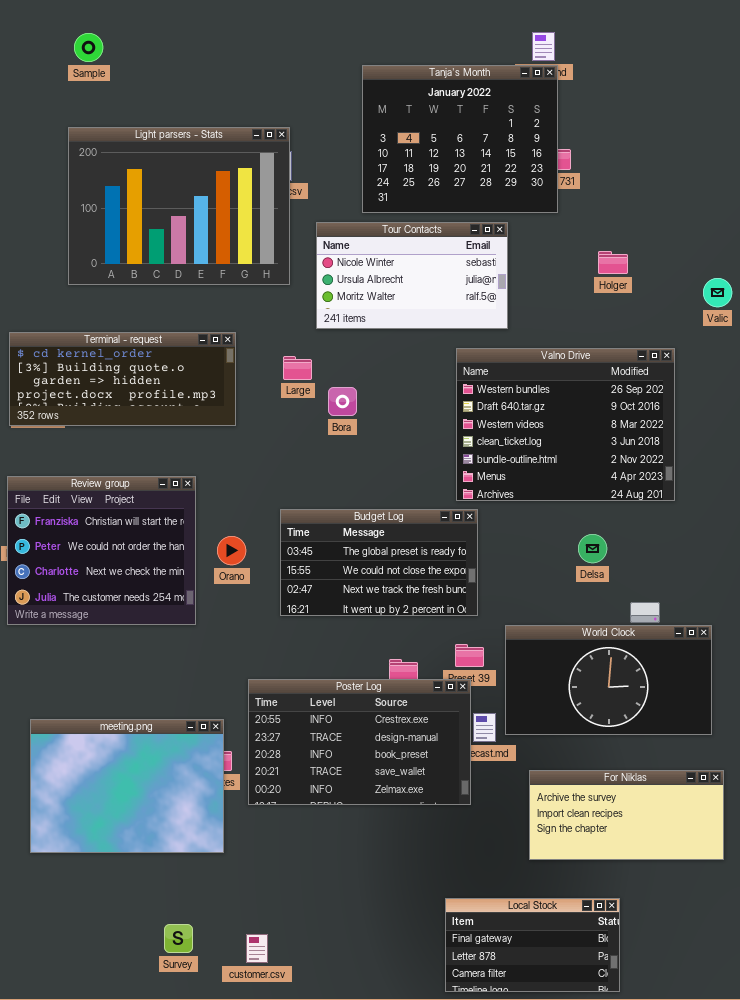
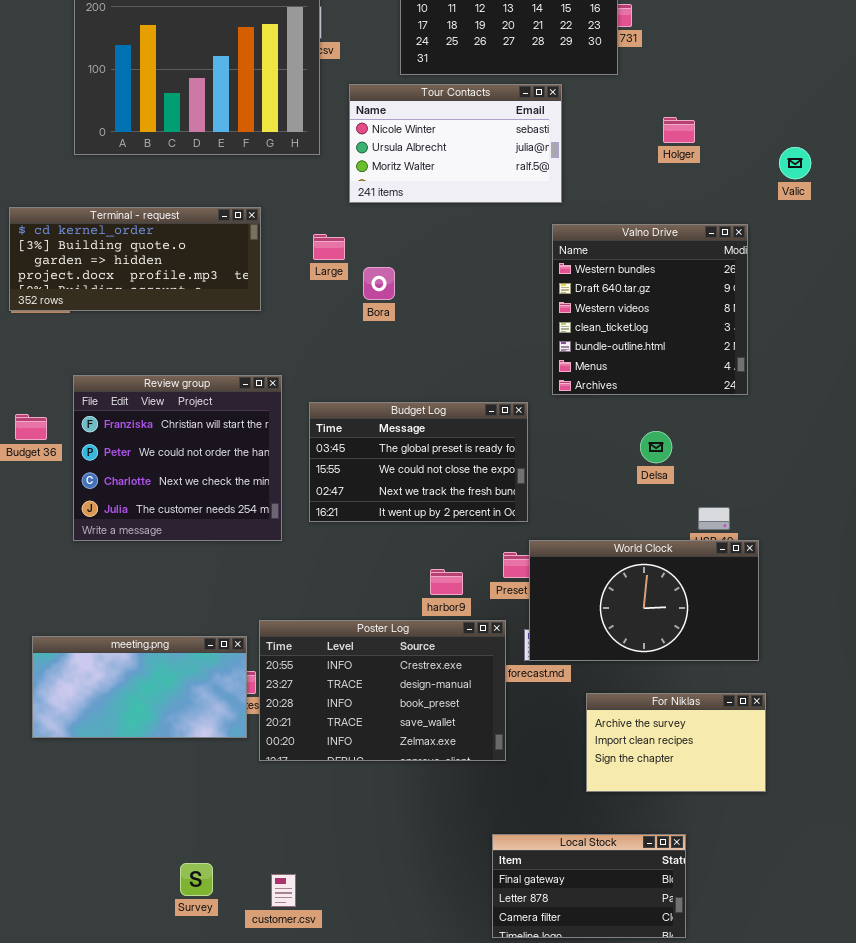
Valno Drive: [456,348,675,501] -> [552,224,748,395], resized
Review group: [7,476,196,625] -> [73,375,282,541], moved
World Clock: [505,625,712,735] -> [529,540,759,661], moved
Poster Log: [248,679,471,805] -> [259,620,506,761], moved
meeting.png: [30,719,224,853] -> [32,636,247,738], resized
For Niklas: [529,770,724,860] -> [586,693,766,792], resized

